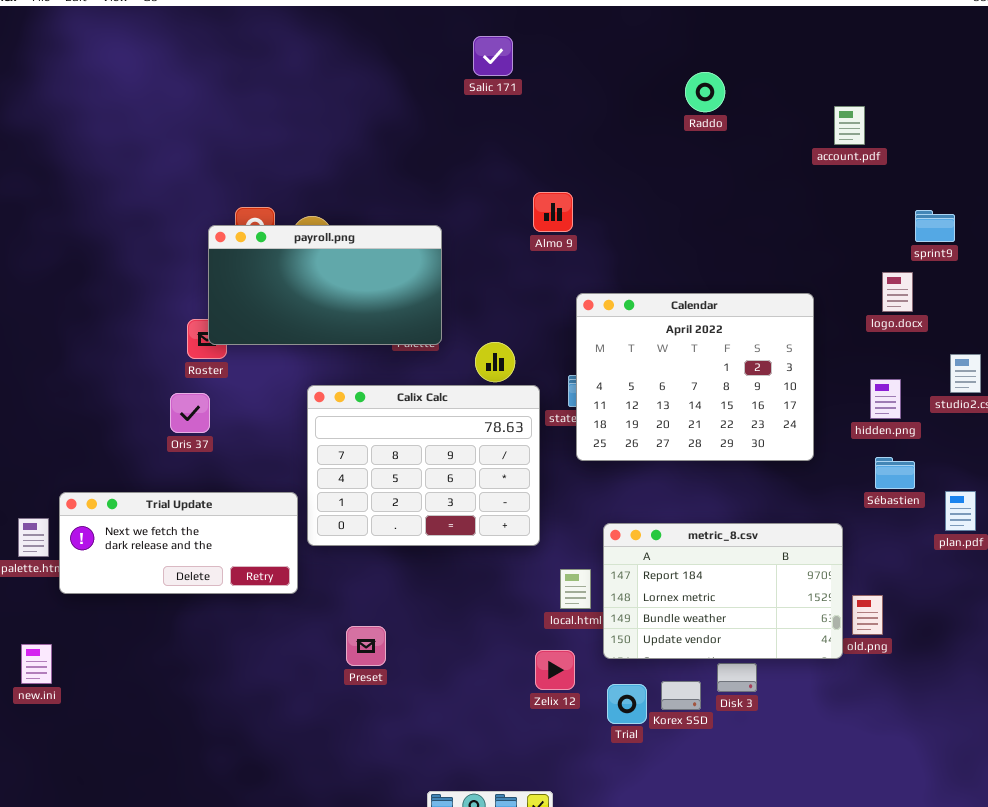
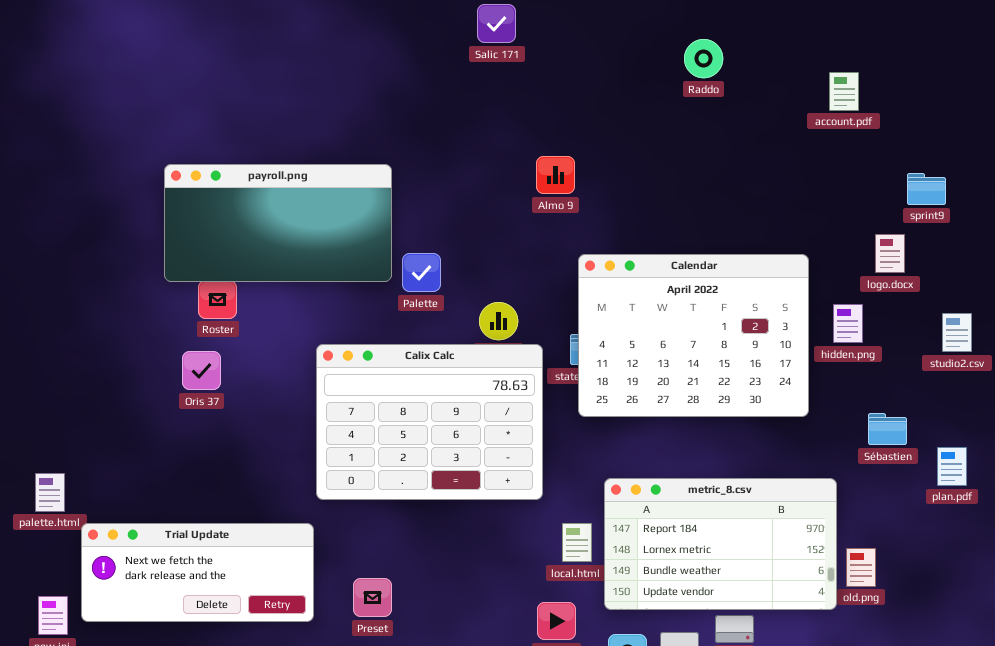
payroll.png: [208,225,442,345] -> [164,164,392,282], moved
hidden.png: [870,379,901,419] -> [833,304,863,343], moved
Trial Update: [59,492,298,594] -> [81,523,314,622], moved

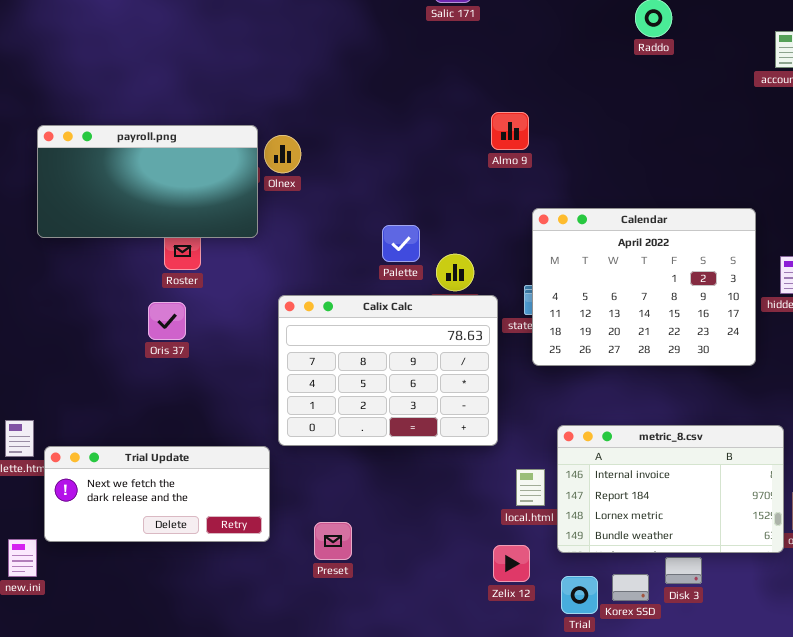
payroll.png: [164,164,392,282] -> [37,125,258,238], moved
Palette: [402,253,441,292] -> [382,225,420,262], moved
metric_8.csv: [604,478,837,610] -> [557,425,784,553], scrolled up 1 row
Trial Update: [81,523,314,622] -> [44,446,270,542], moved

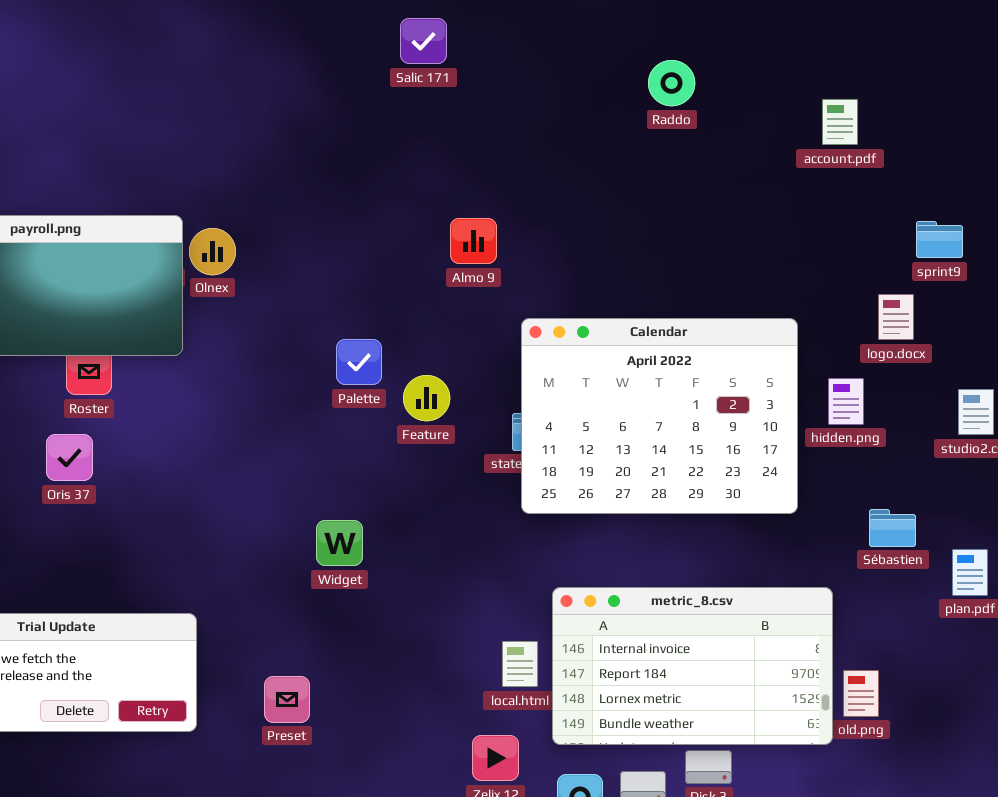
Almo 9: [491,112,529,150] -> [450,218,497,264], moved
Calix Calc: [278,295,498,446] -> none, closed
Preset: [314,522,352,560] -> [264,676,310,723], moved

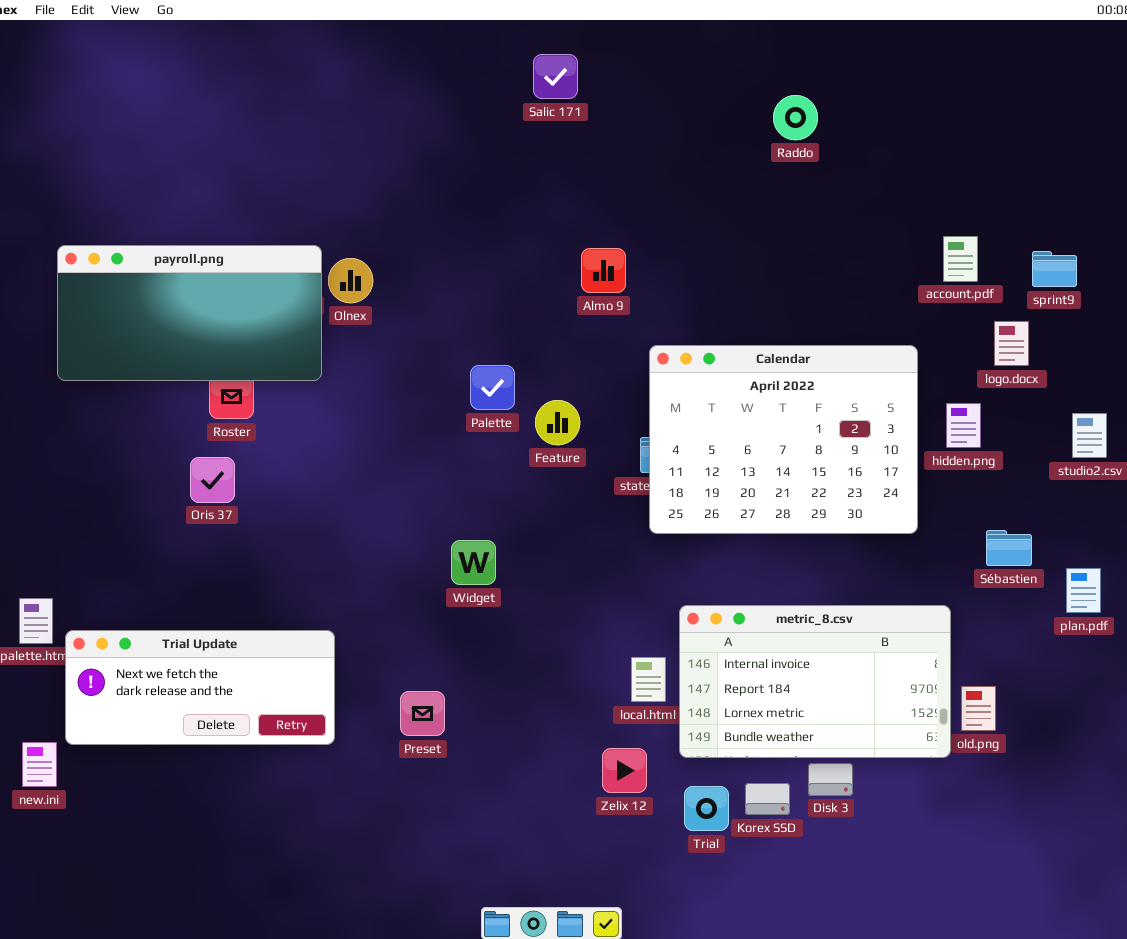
account.pdf: [822,99,858,145] -> [943,236,978,282], moved

